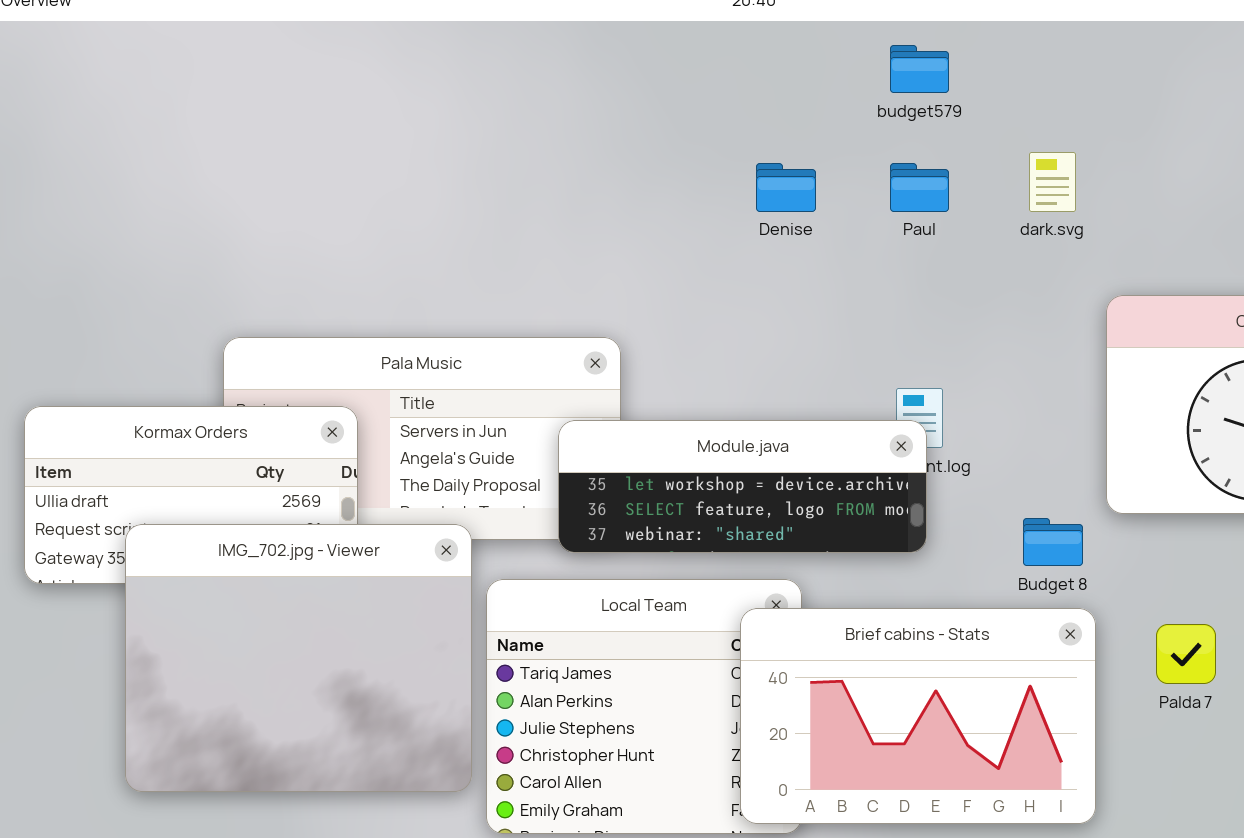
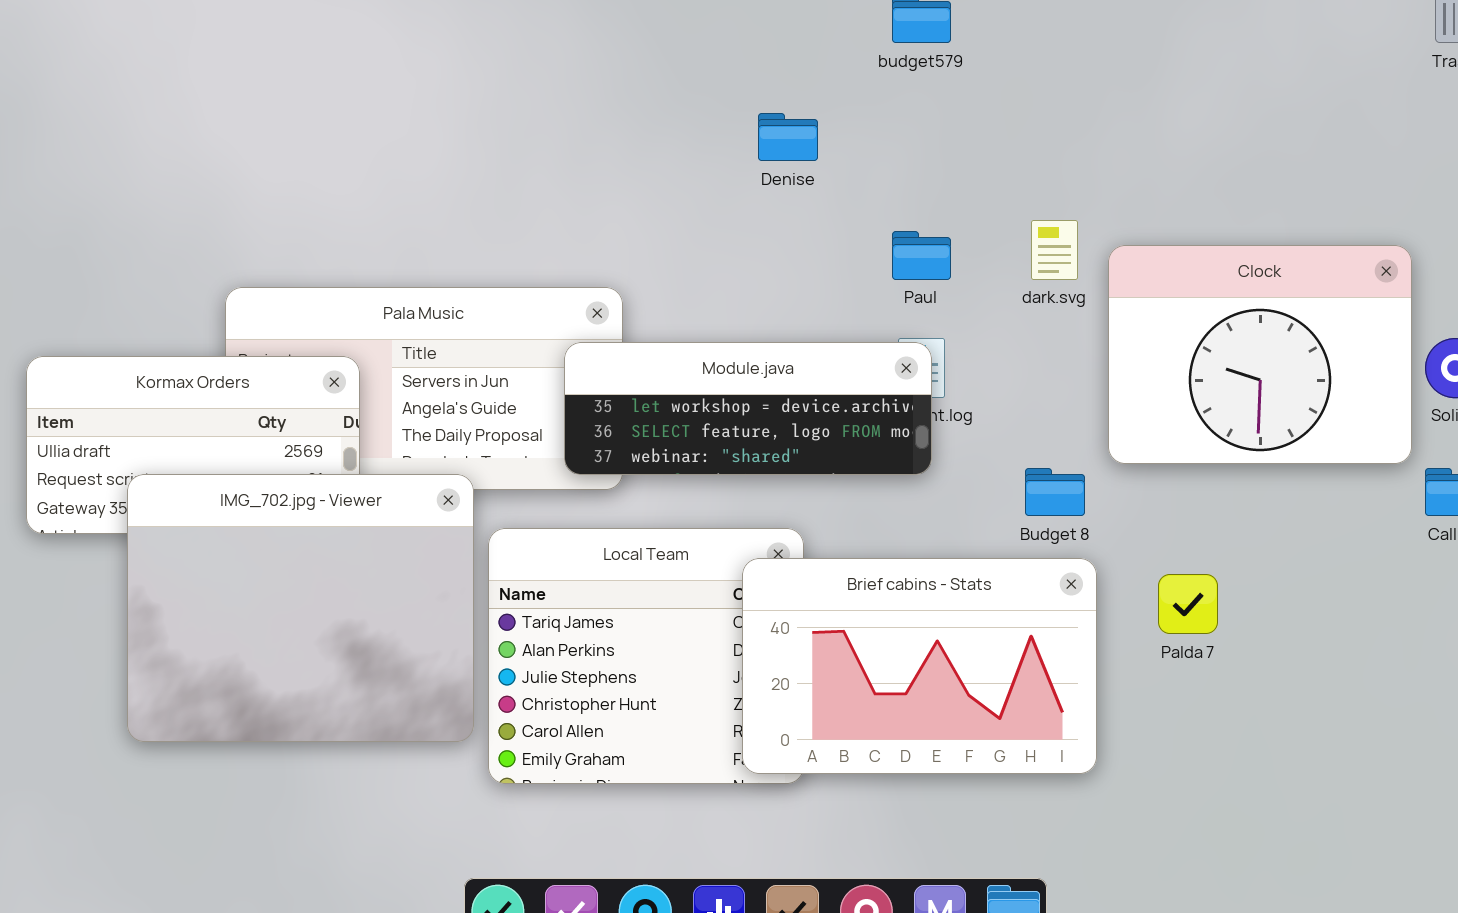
dark.svg: [1029,152,1076,212] -> [1031,220,1078,280], moved
Paul: [890,163,949,212] -> [892,231,951,280], moved
Module.java: [558,420,927,553] -> [564,342,932,475], moved

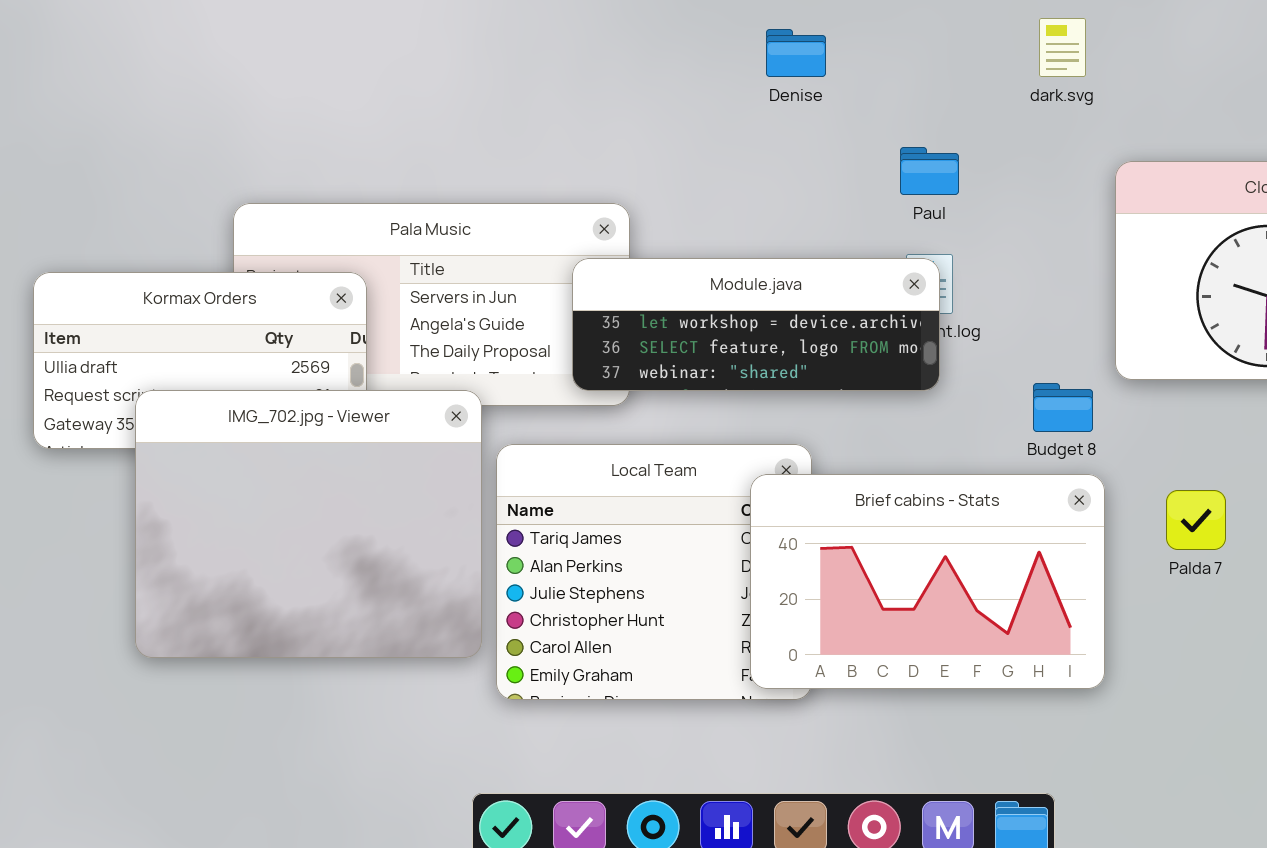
dark.svg: [1031,220,1078,280] -> [1039,18,1086,77], moved

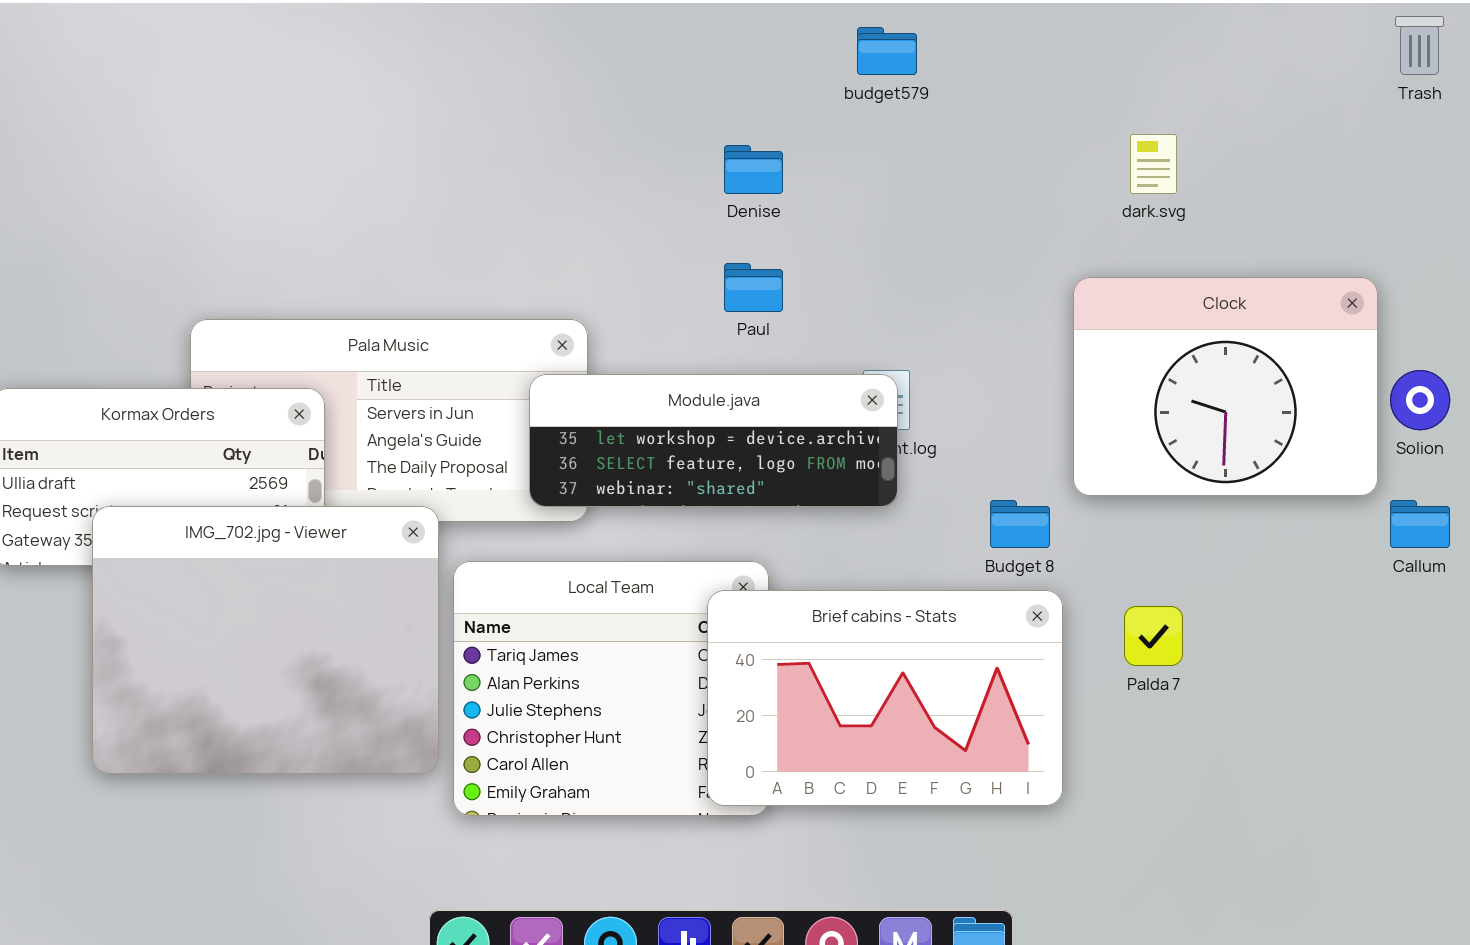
dark.svg: [1039,18,1086,77] -> [1130,134,1177,194], moved
Paul: [900,147,959,195] -> [724,263,783,312], moved

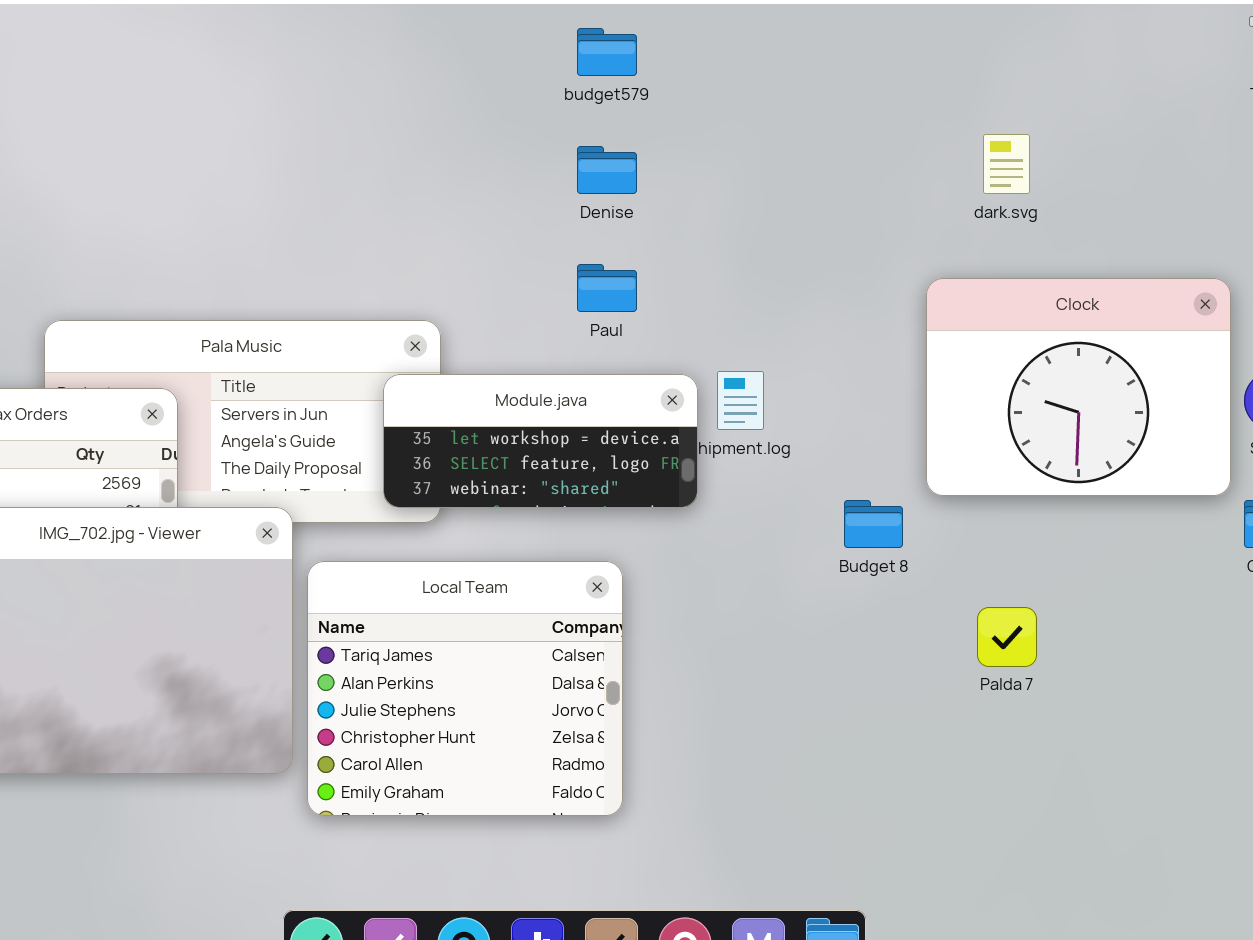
budget579: [857,27,917,75] -> [577,28,637,76], moved
Module.java: [529,374,898,507] -> [383,374,698,508], resized
Brief cabins - Stats: [707,590,1063,806] -> none, closed

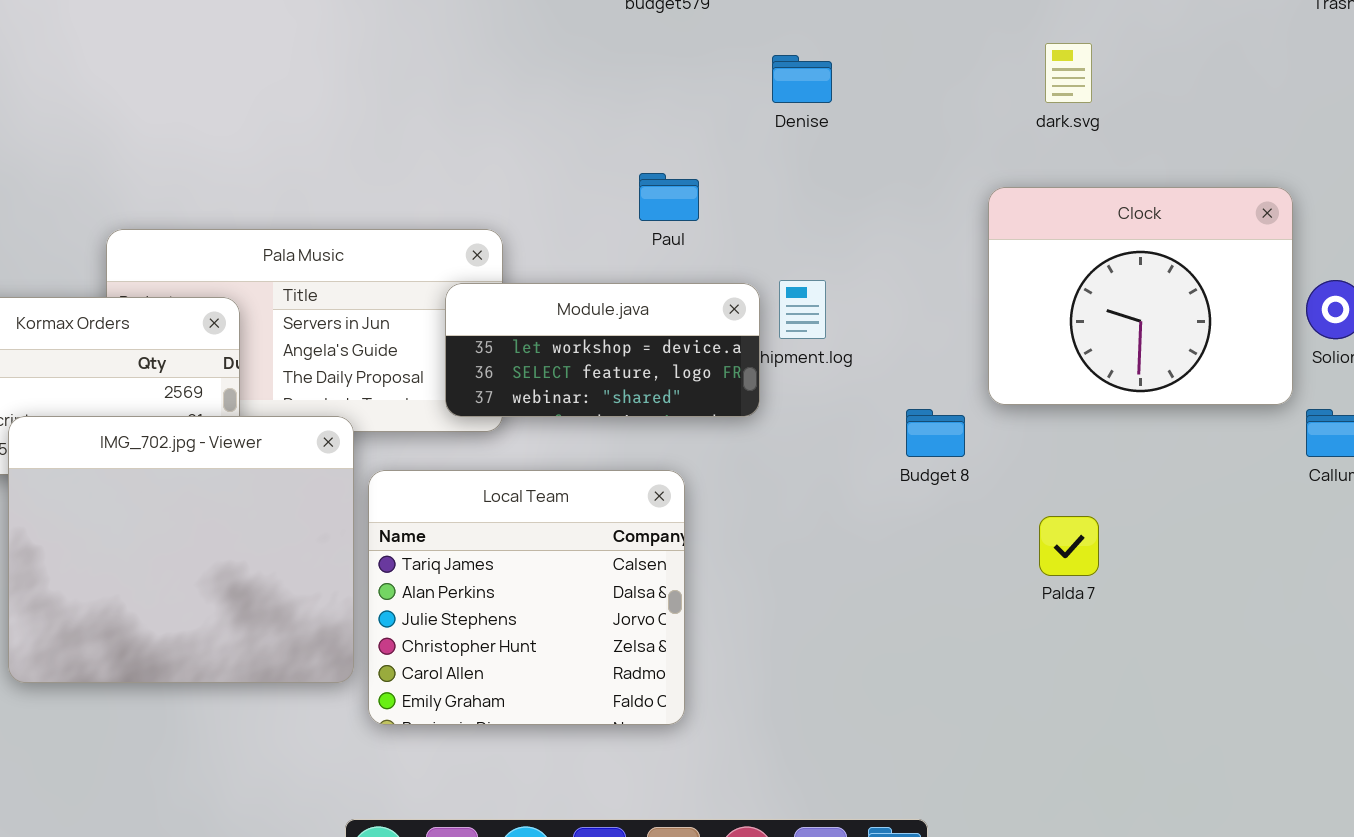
Denise: [577,146,637,194] -> [772,55,832,103], moved

